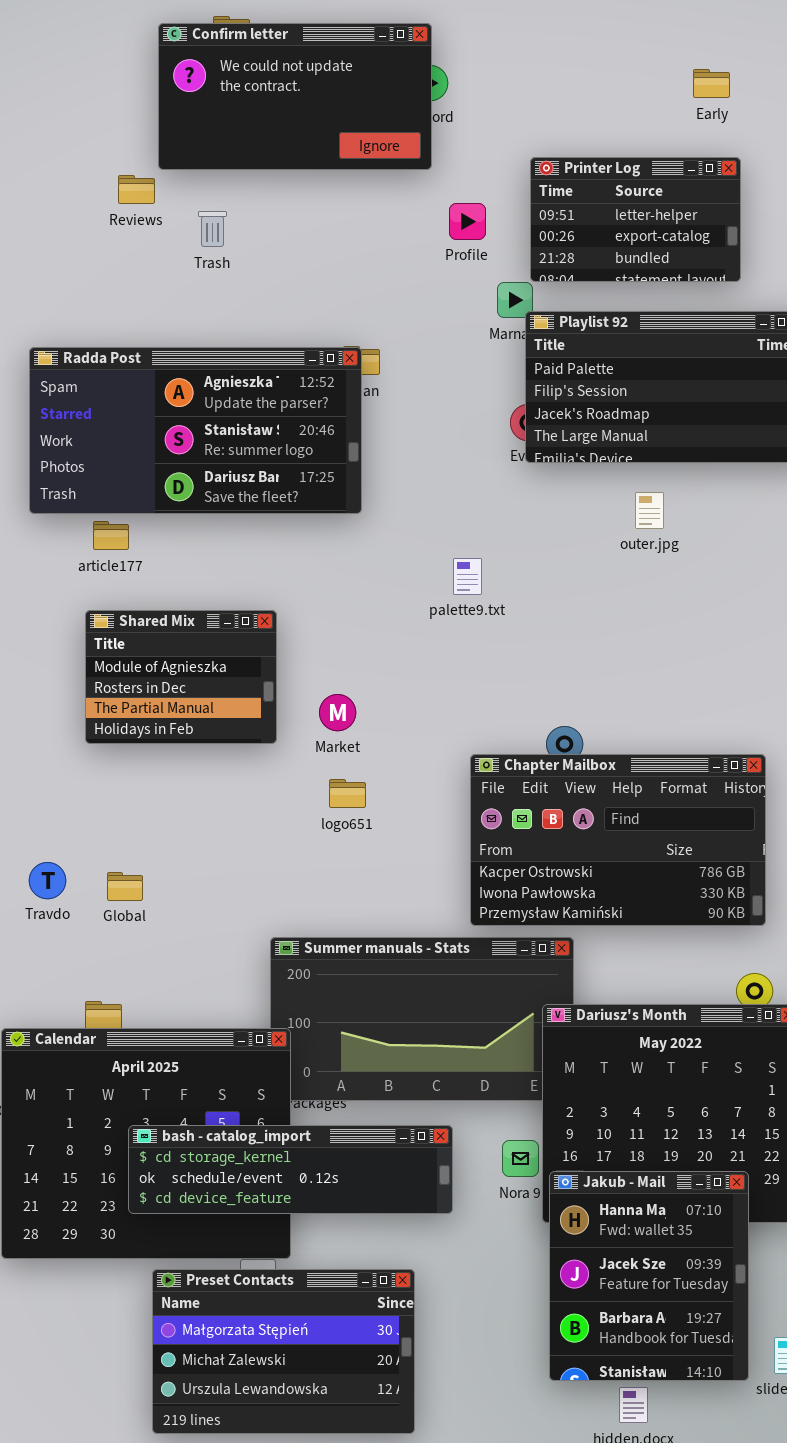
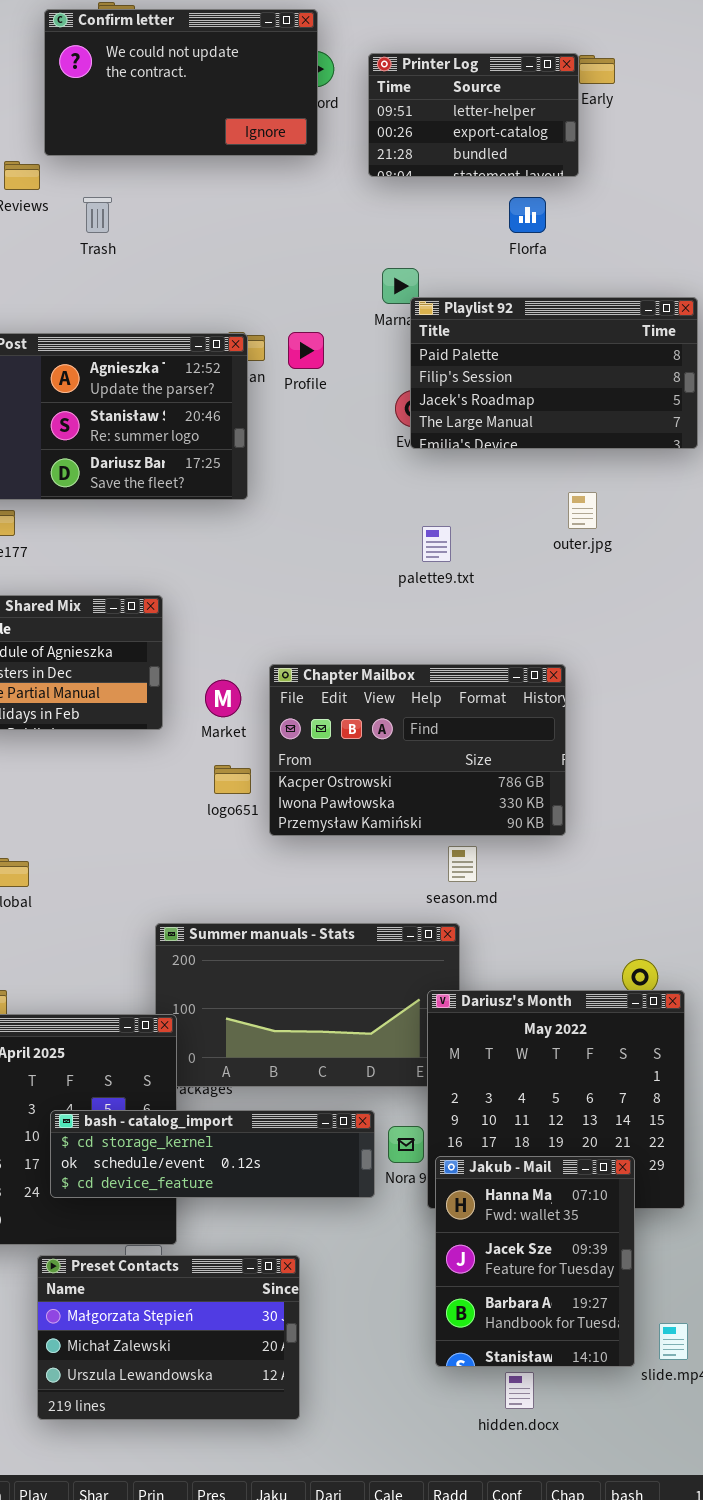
Printer Log: [530,157,741,282] -> [368,53,579,177], moved
Profile: [449,203,486,240] -> [288,332,324,369], moved
outer.jpg: [635,492,664,529] -> [568,492,597,529], moved
palette9.txt: [453,558,482,595] -> [422,526,451,562], moved
Chapter Mailbox: [470,754,766,926] -> [269,664,566,836], moved
bash - catalog_import: [128,1125,453,1214] -> [50,1110,375,1198], moved

